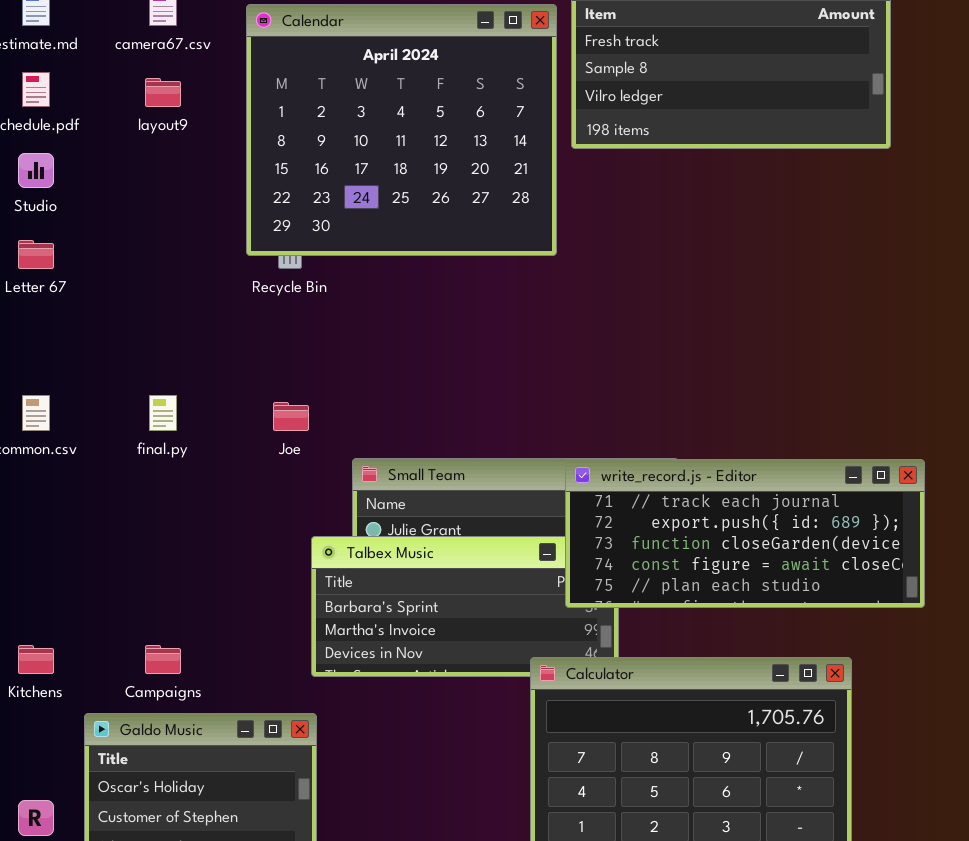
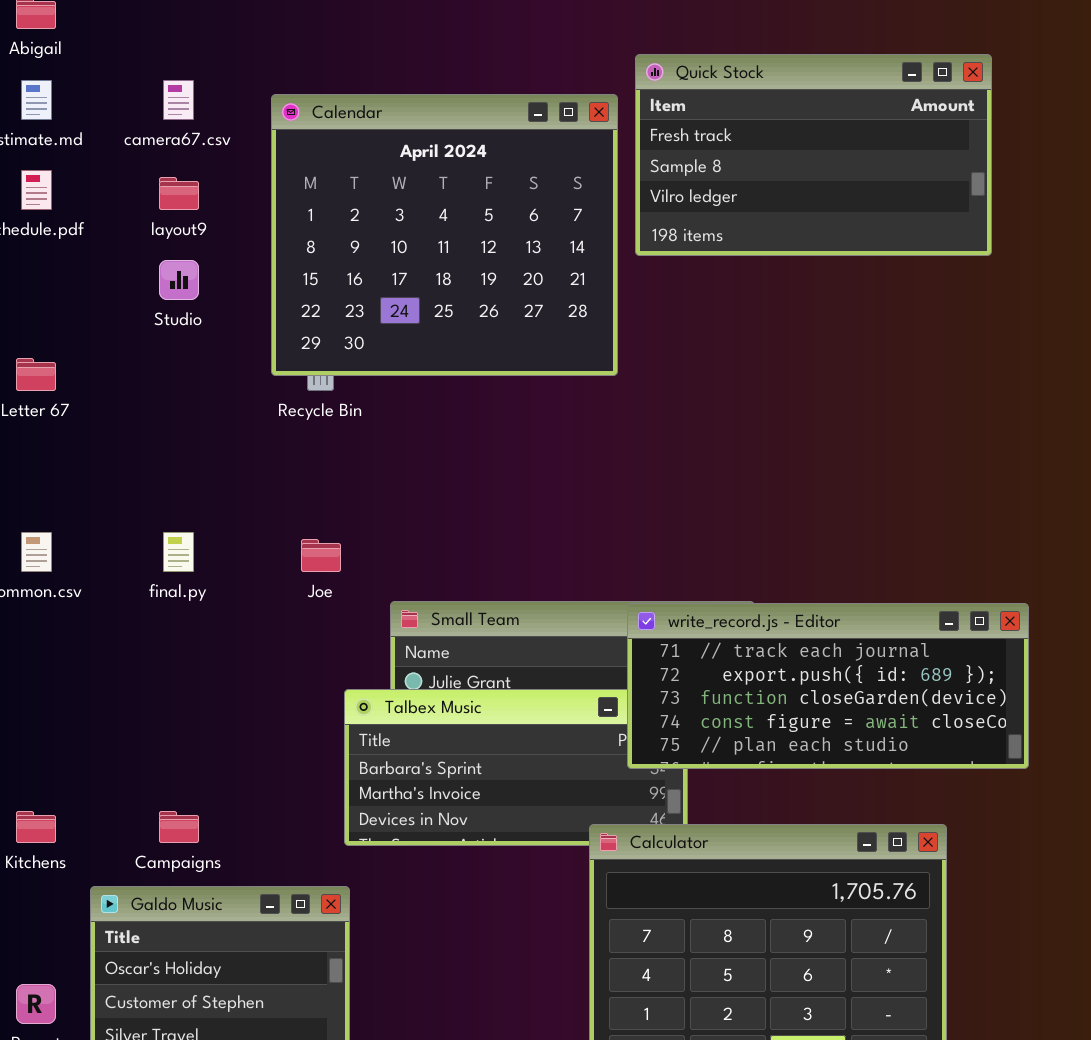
Studio: [18,153,54,188] -> [159,260,199,300], moved

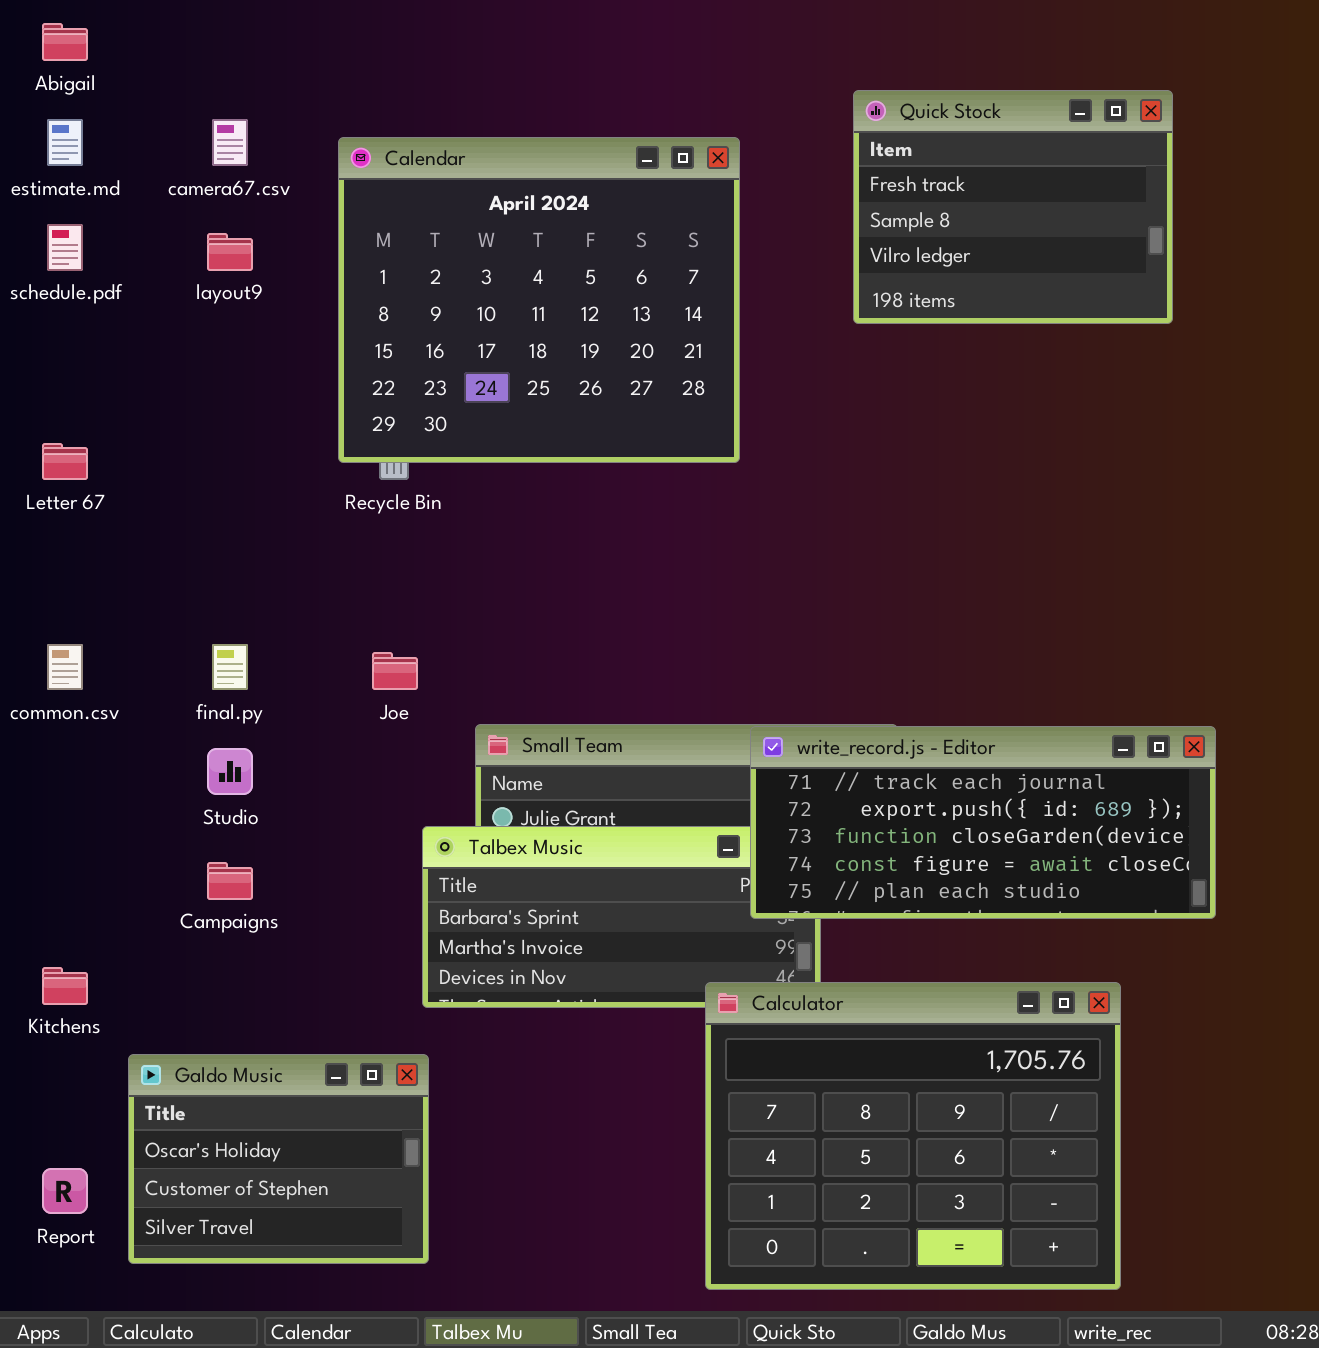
Quick Stock: [635,54,992,256] -> [853,90,1173,324], resized
Studio: [159,260,199,300] -> [207,748,253,795], moved
Campaigns: [159,811,199,843] -> [207,862,253,900], moved

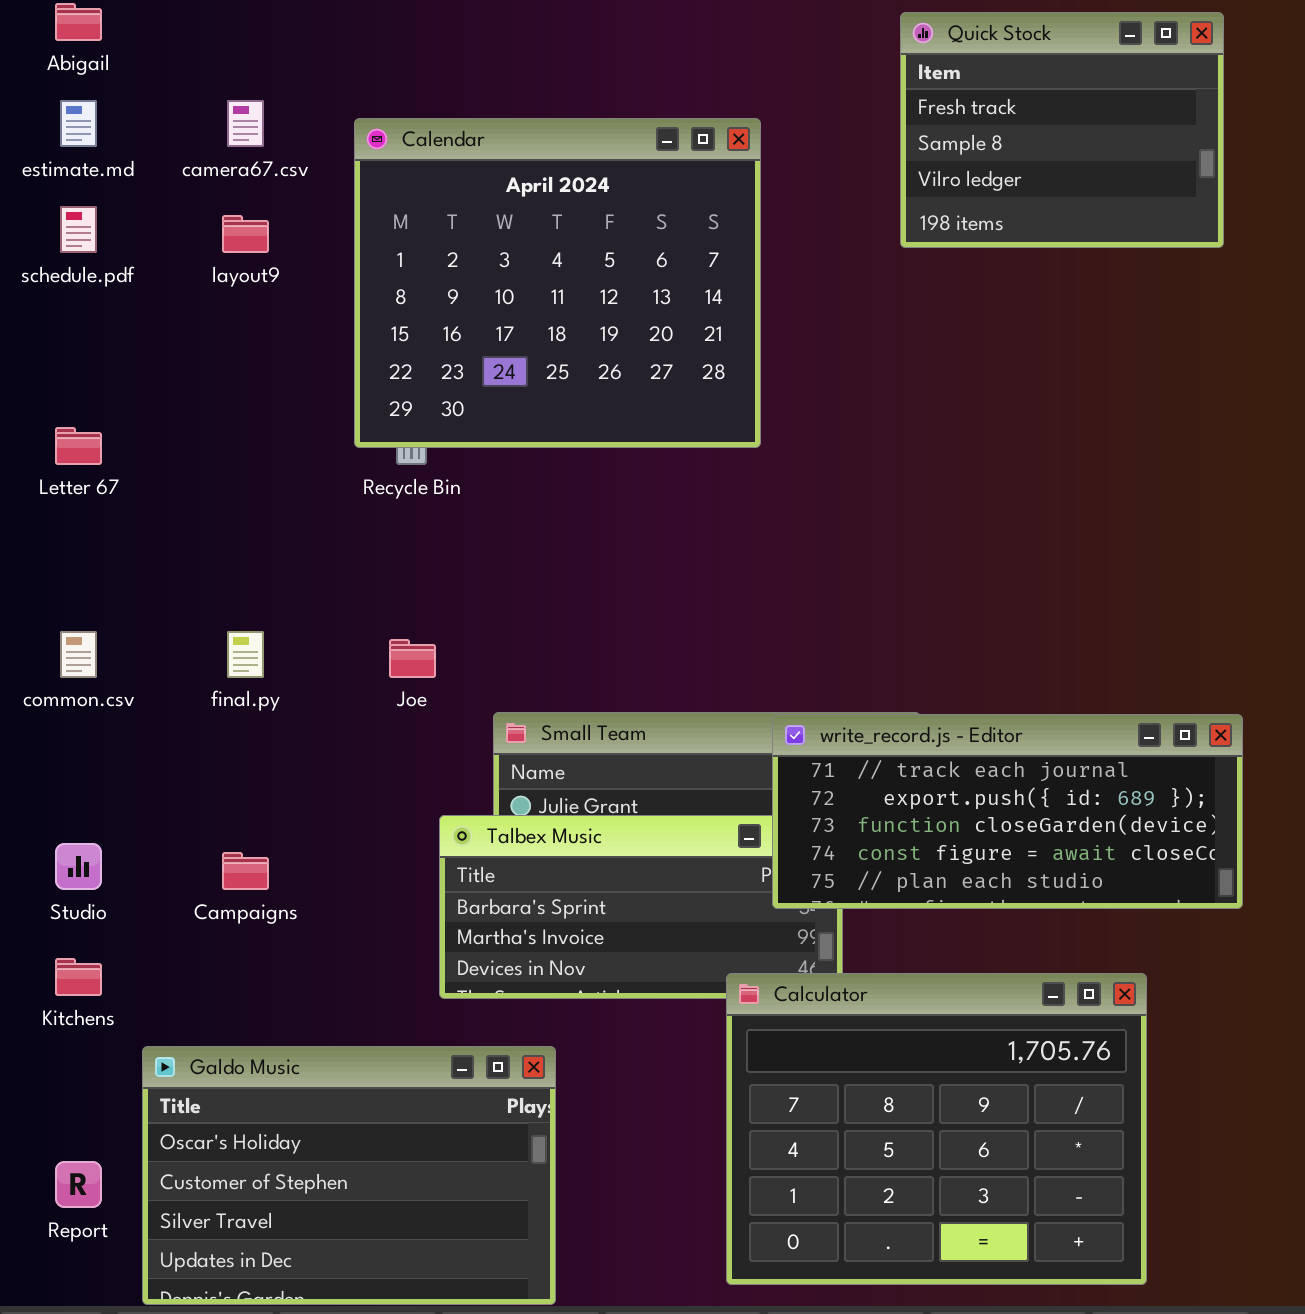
Quick Stock: [853,90,1173,324] -> [900,12,1224,248], moved
Studio: [207,748,253,795] -> [55,843,102,890], moved
Galdo Music: [128,1054,429,1264] -> [142,1046,556,1305], resized

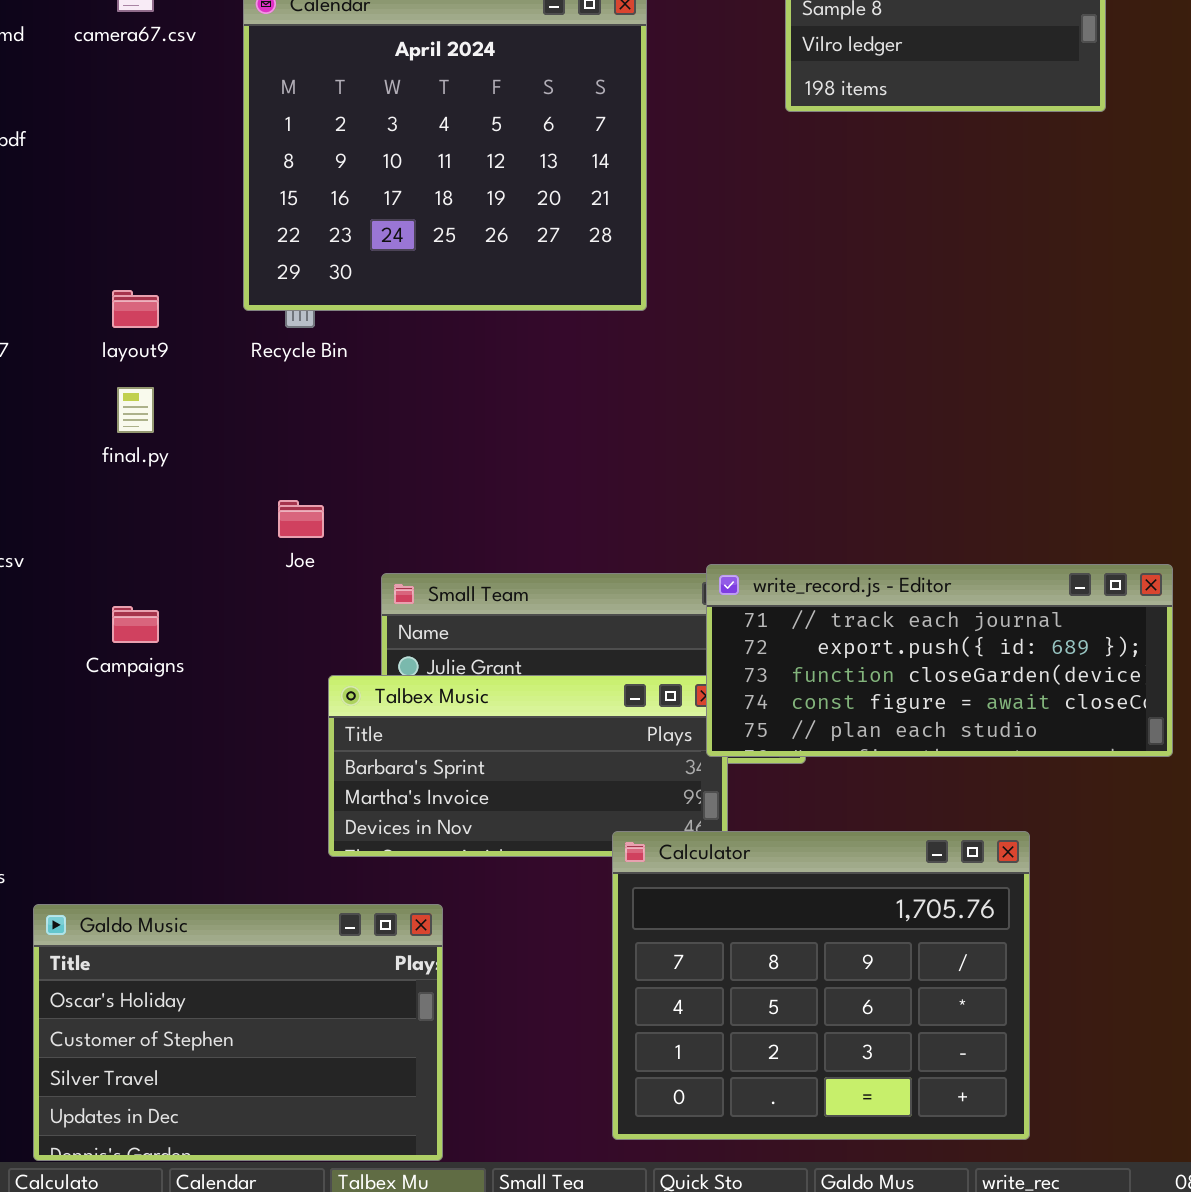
layout9: [222,215,269,253] -> [112,290,159,328], moved
final.py: [227,631,264,678] -> [117,387,154,433], moved
write_record.js - Editor: [772,714,1243,909] -> [706,564,1173,757], moved
Campaigns: [222,852,269,890] -> [112,606,159,643], moved

